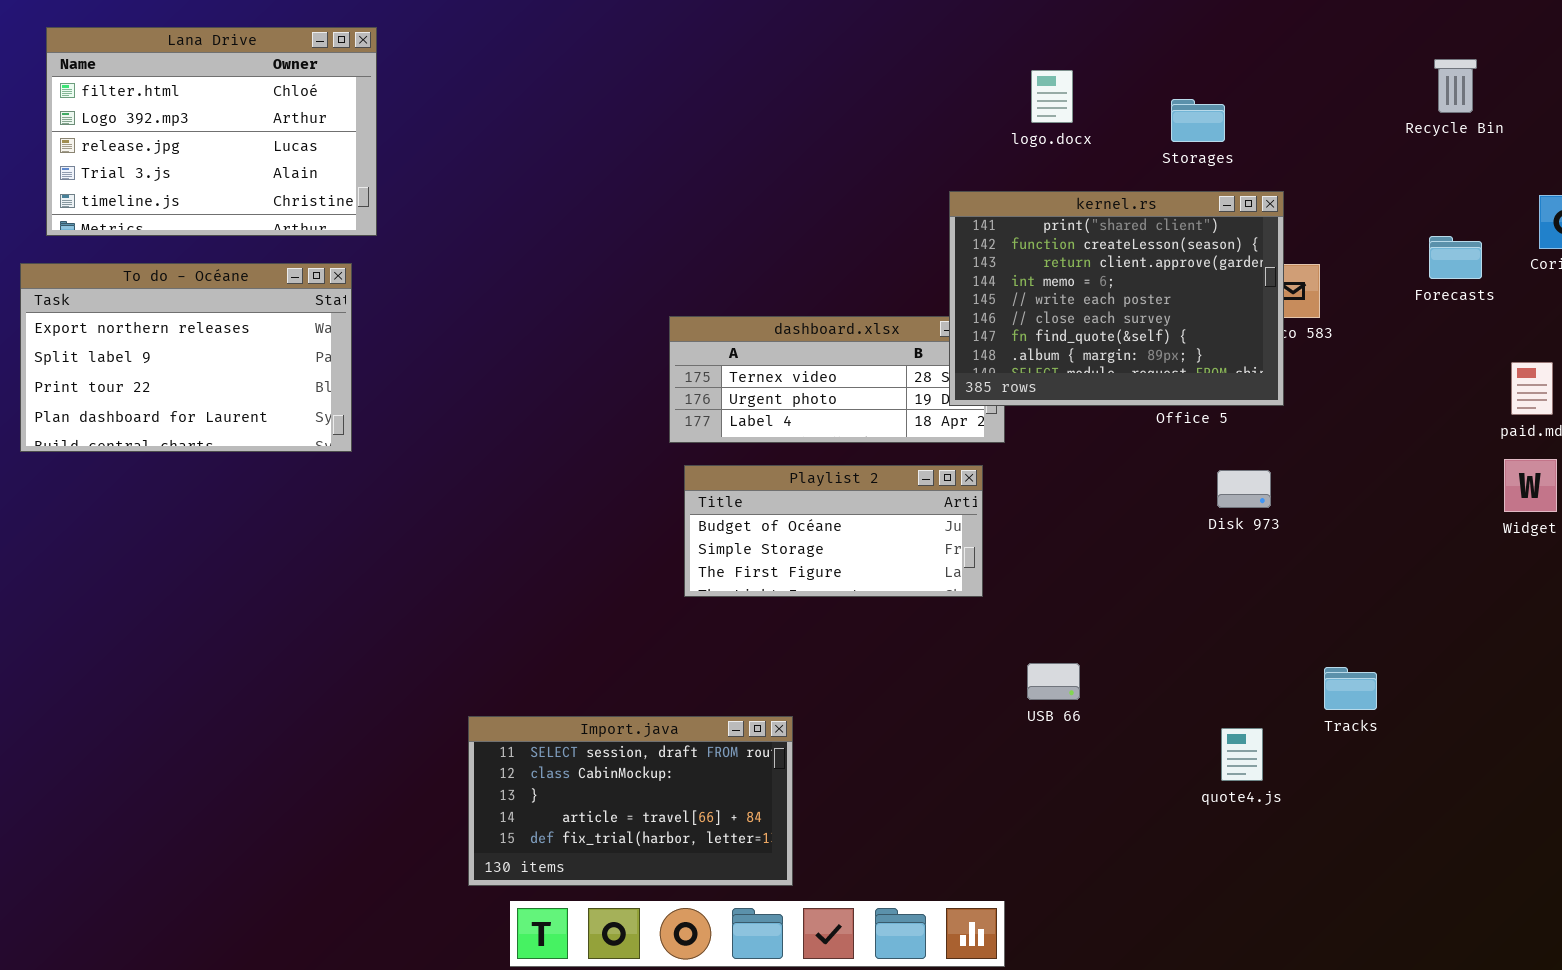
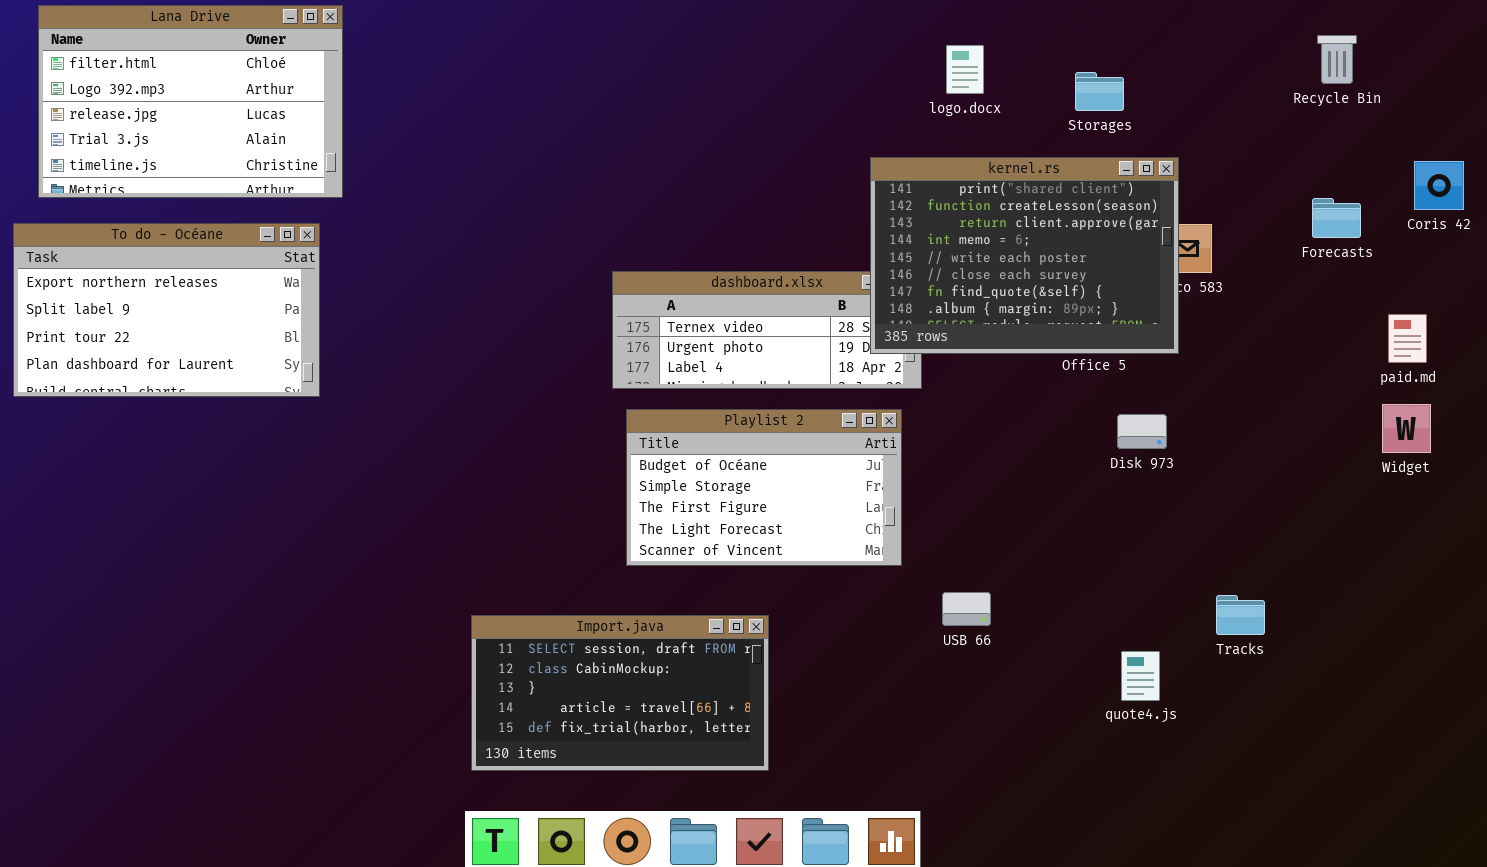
Playlist 2: [684,465,983,597] -> [626,409,902,566], resized
Import.java: [468,716,793,886] -> [471,615,769,771], moved

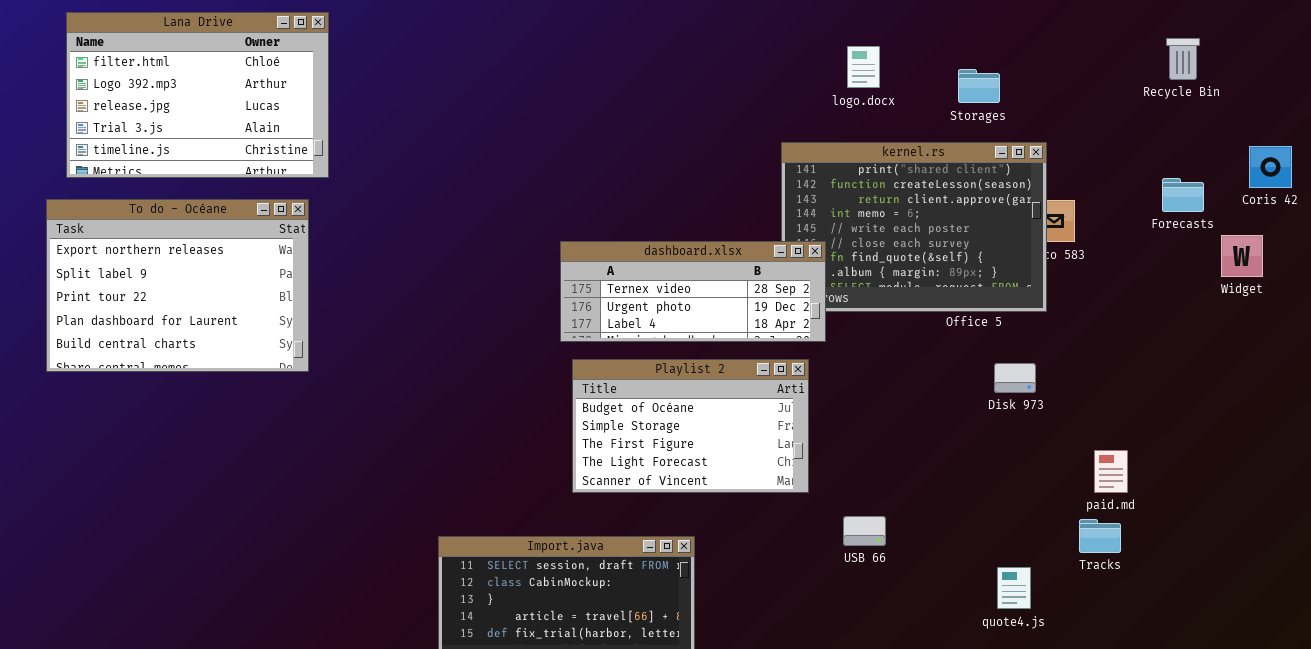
To do - Océane: [13,223,320,397] -> [46,199,309,372], resized
dashboard.xlsx: [612,271,922,389] -> [560,241,826,342], raised
paid.md: [1388,314,1427,363] -> [1094,450,1128,493], moved
Widget: [1382,404,1431,453] -> [1221,235,1263,277], moved

